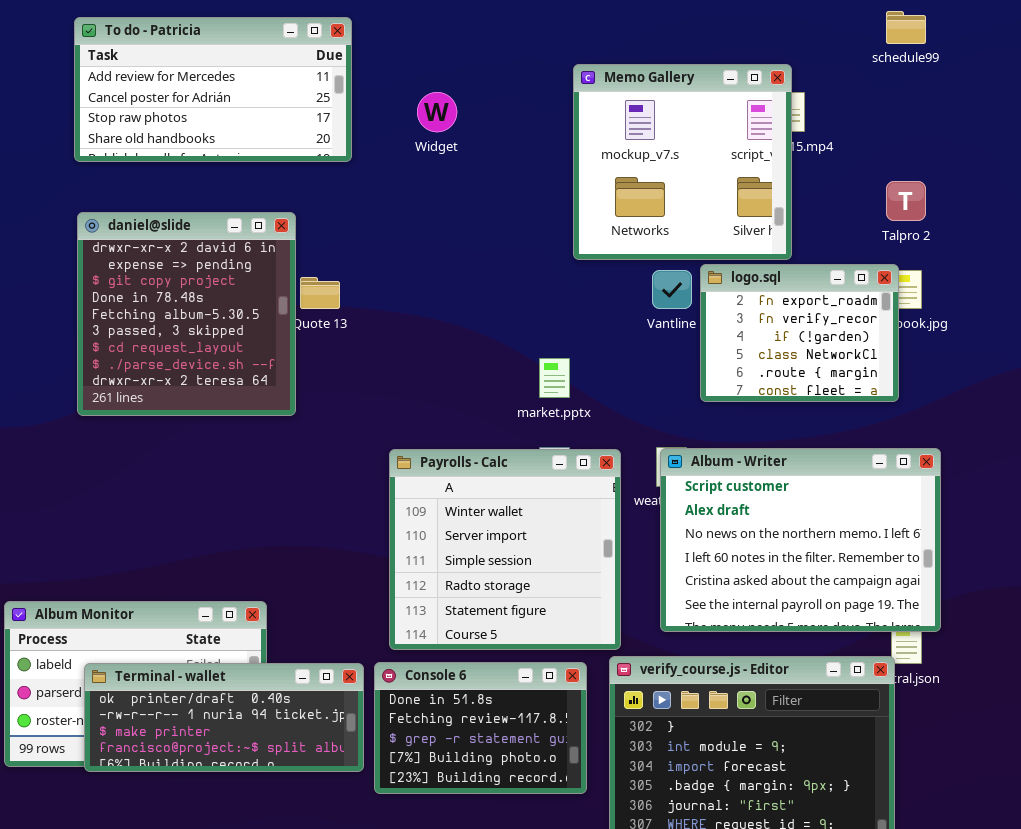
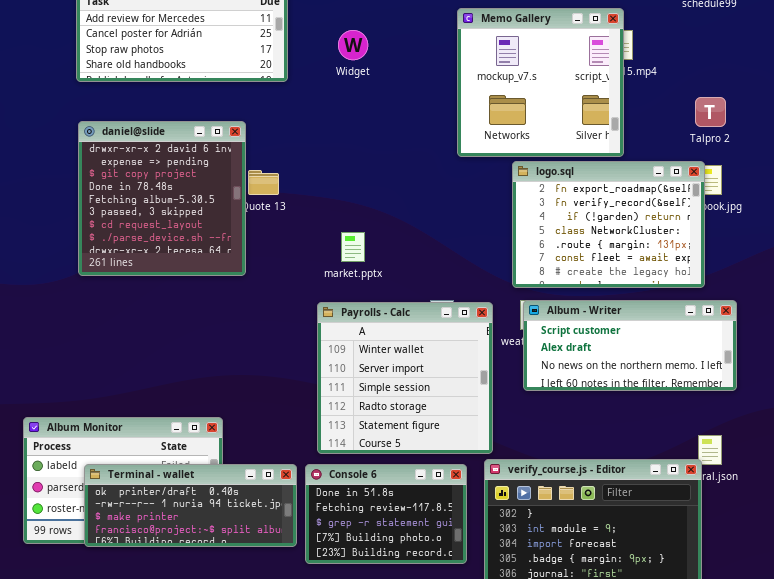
logo.sql: [700,264,899,402] -> [512,161,705,288], resized
market.pptx: [539,358,570,398] -> [341,232,365,262], moved
Album - Writer: [660,448,941,632] -> [523,300,737,391], resized

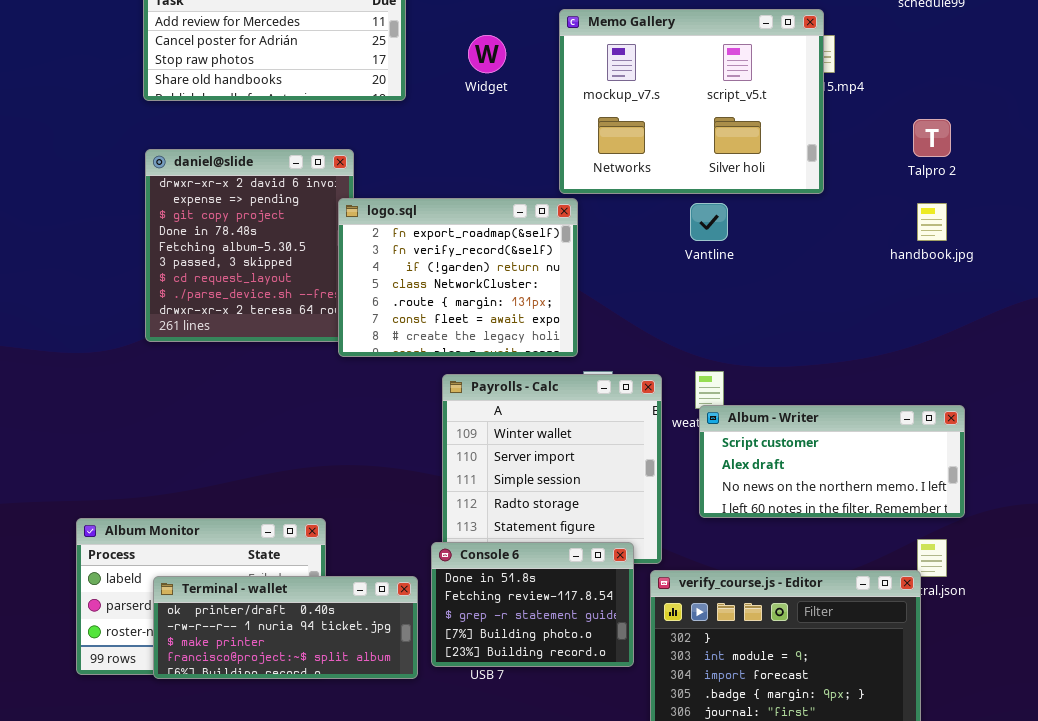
Memo Gallery: [457,8,624,157] -> [559,9,824,194], resized
logo.sql: [512,161,705,288] -> [338,198,578,357], moved
Album - Writer: [523,300,737,391] -> [699,405,965,518], moved
Console 6: [305,464,467,564] -> [431,542,634,667], moved

